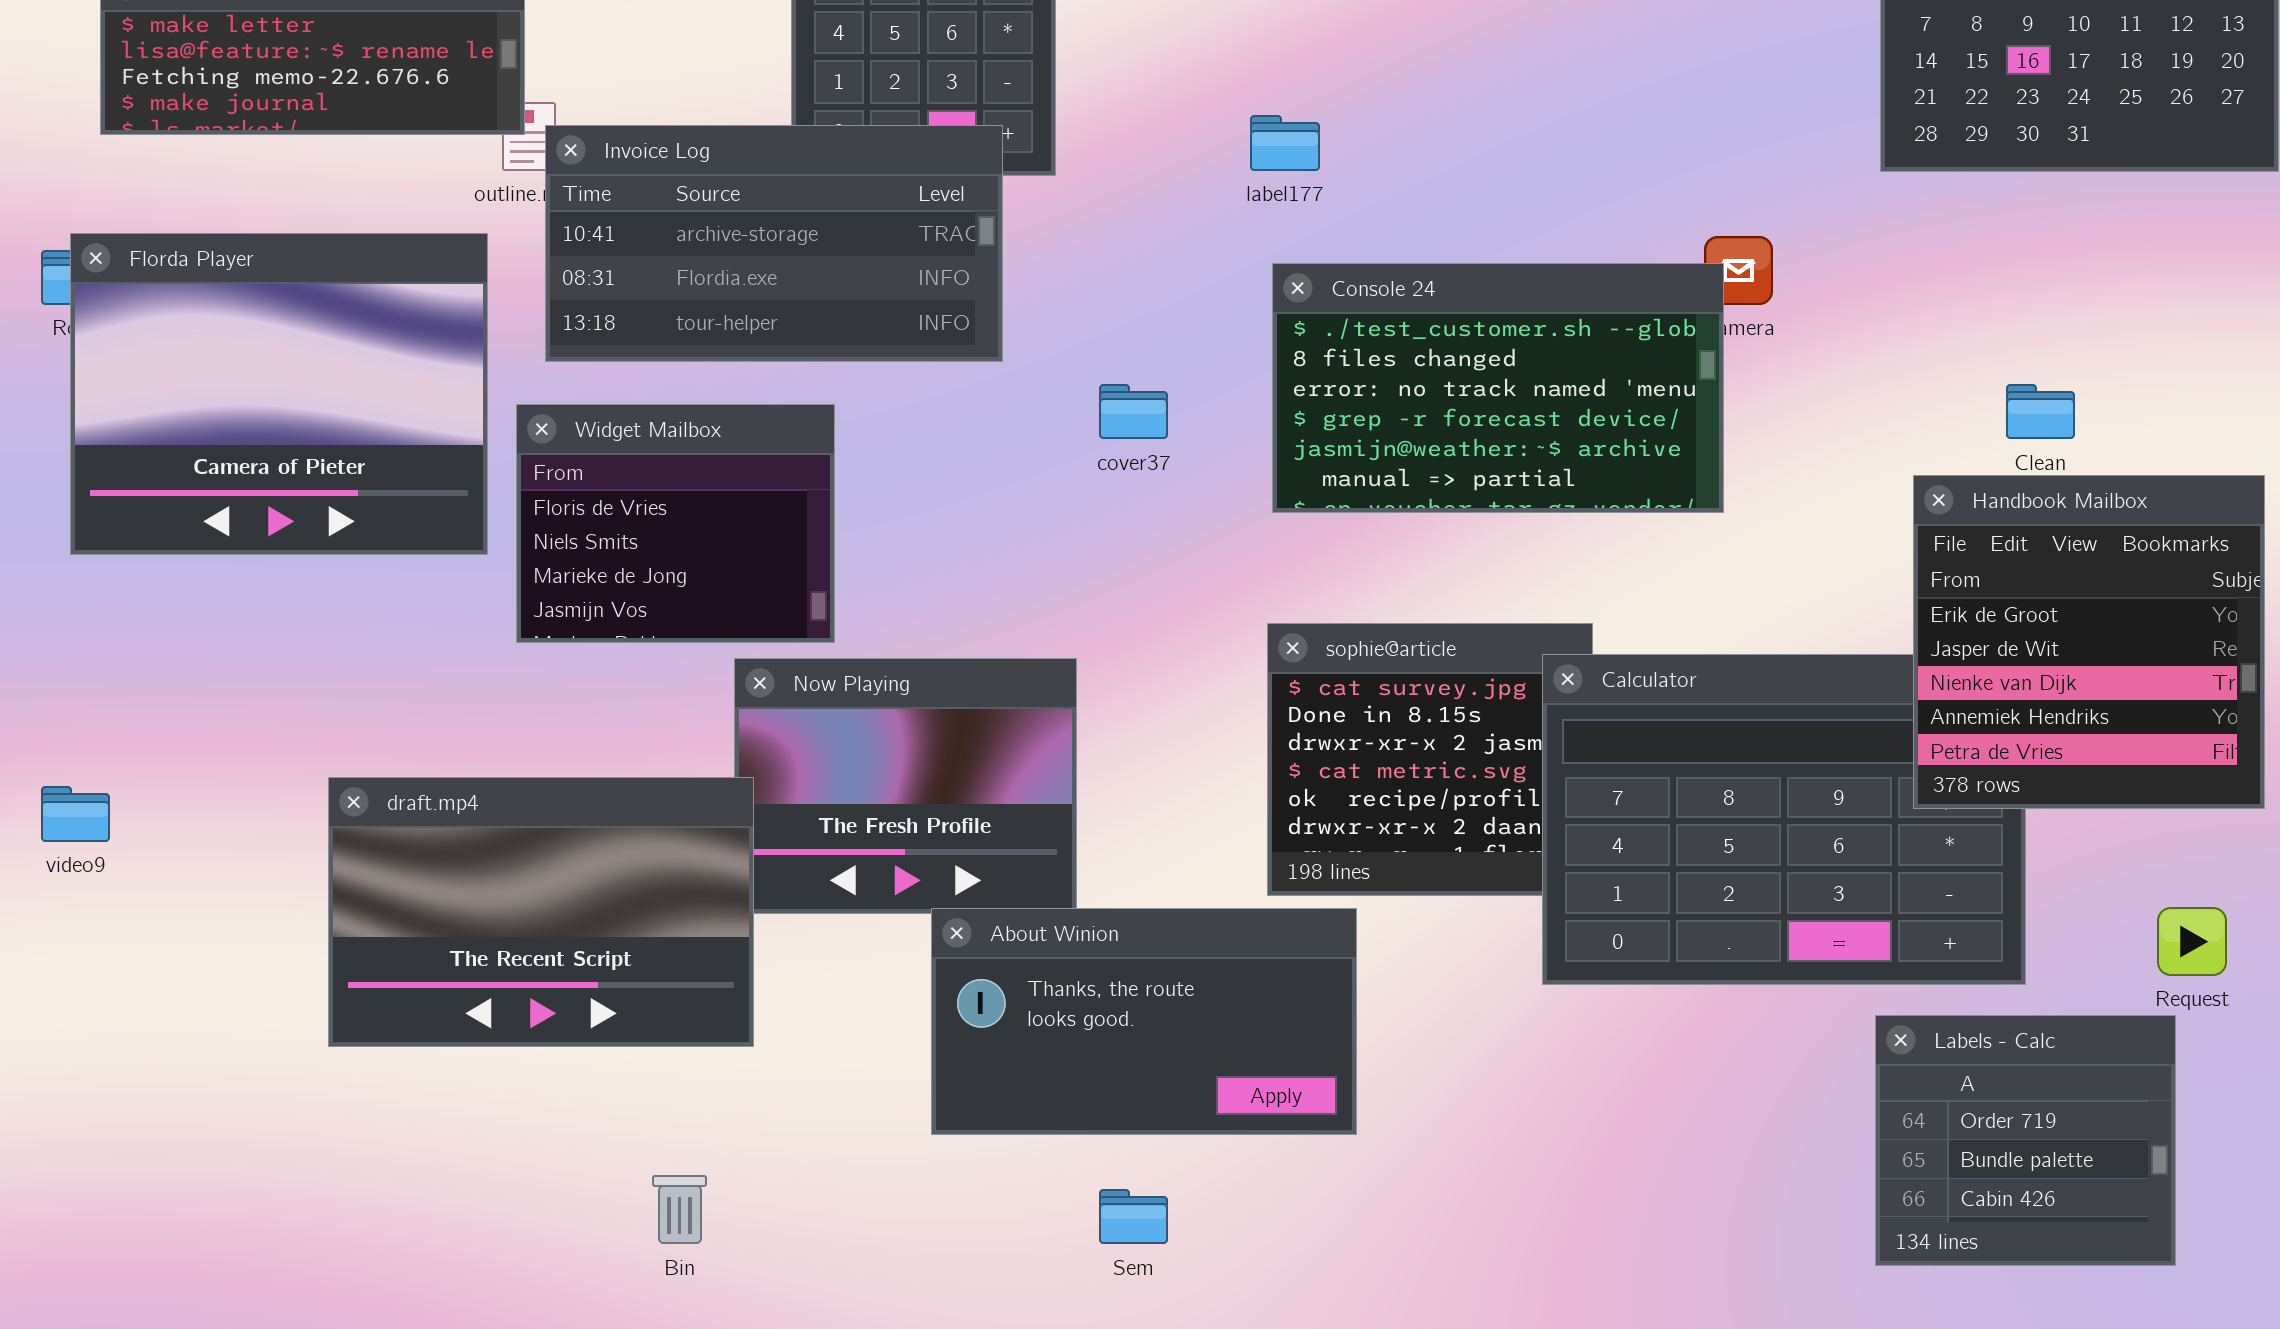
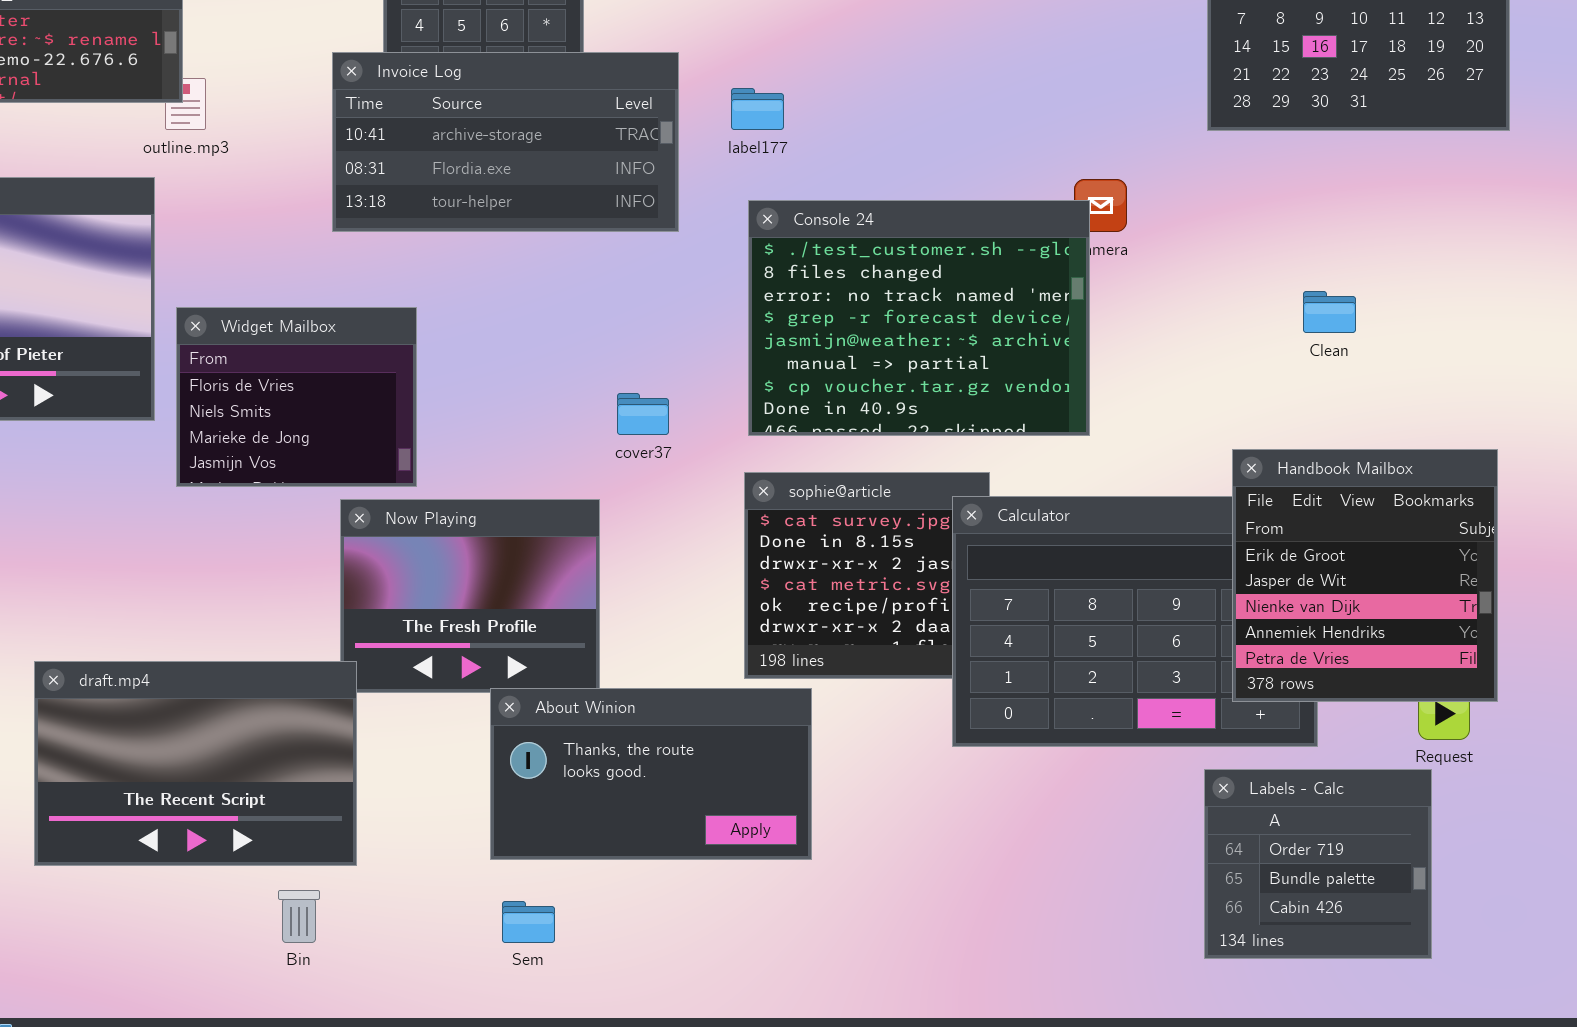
Invoice Log: [545,125,1003,362] -> [332,52,679,232], moved
Console 24: [1272,263,1724,513] -> [748,200,1090,436], resized
cover37: [1099,384,1168,439] -> [617,393,669,435], moved
Handbook Mailbox: [1913,475,2265,809] -> [1232,449,1498,702], moved
draft.mp4: [328,777,754,1047] -> [34,661,357,866], moved
Sem: [1099,1189,1168,1244] -> [502,901,555,943], moved

